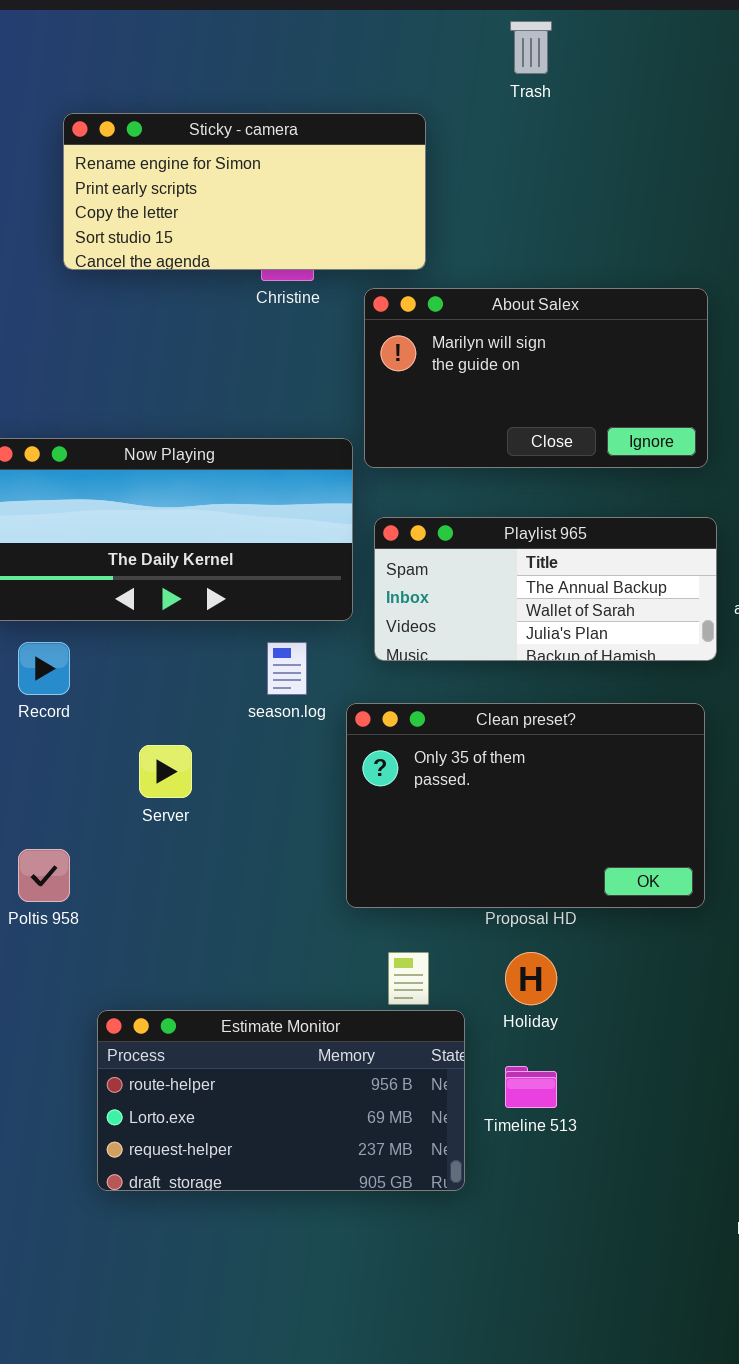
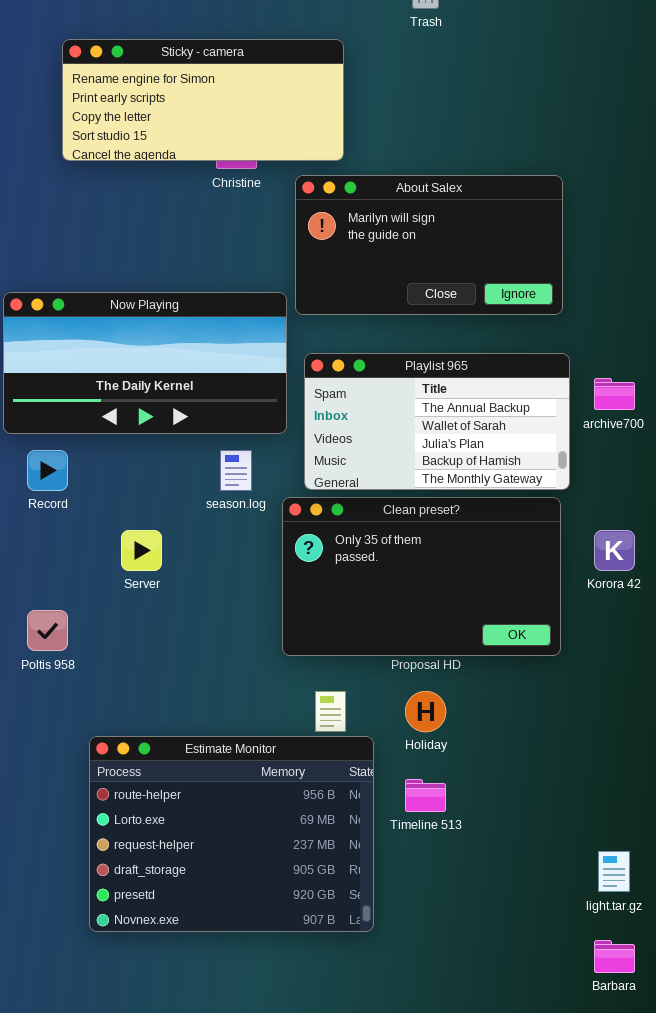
Playlist 965: [374,517,717,661] -> [304,353,570,490], resized
Estimate Monitor: [97,1010,465,1191] -> [89,736,374,932], resized

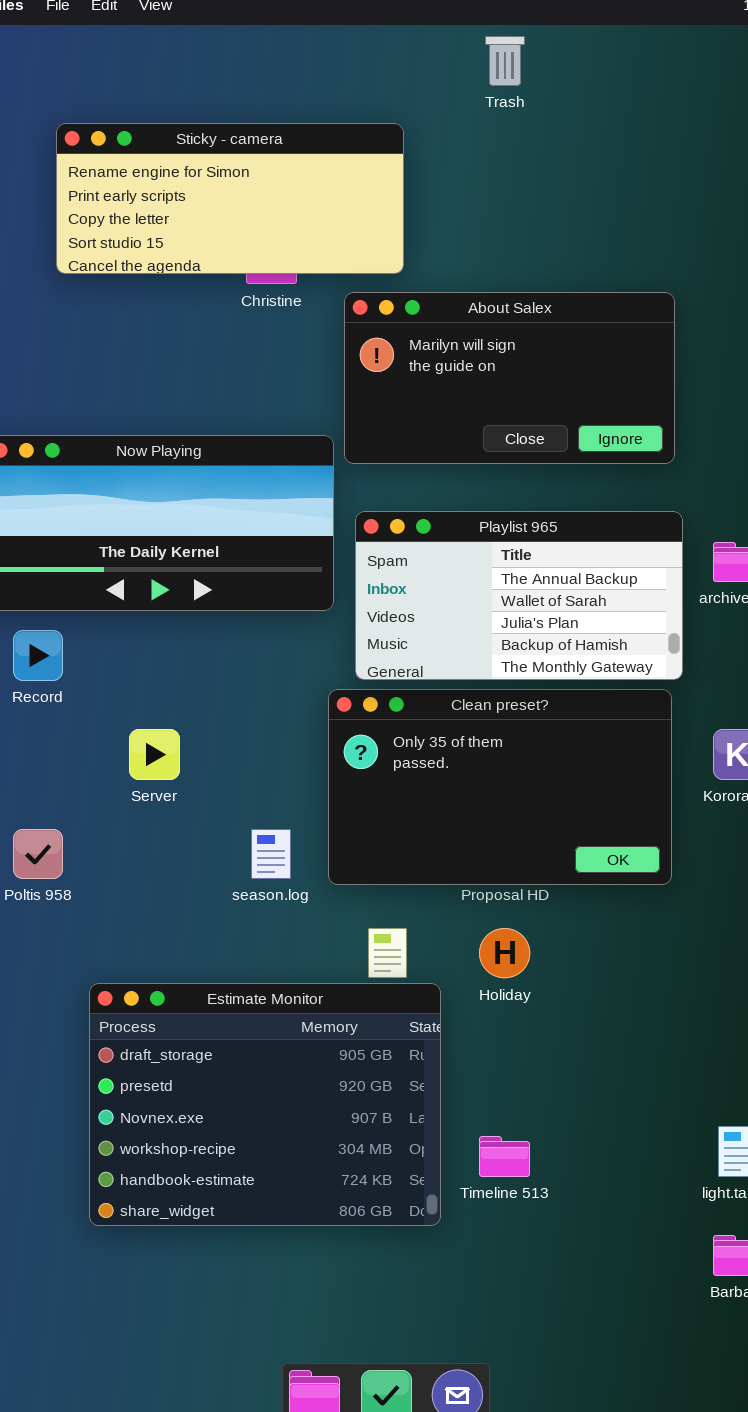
season.log: [220,450,252,491] -> [251,829,291,879], moved
Estimate Monitor: [89,736,374,932] -> [89,983,441,1226], scrolled down 3 rows
Timeline 513: [405,779,446,812] -> [479,1136,530,1177], moved

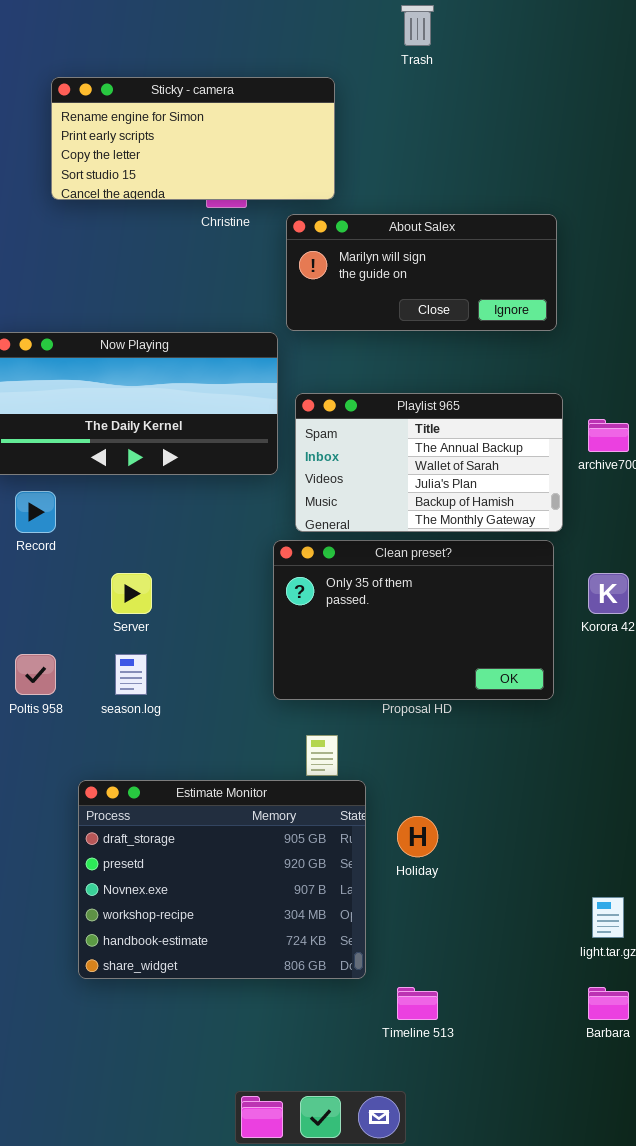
About Salex: [344,292,675,464] -> [286,214,557,331], resized
season.log: [251,829,291,879] -> [115,654,147,695], moved
Holiday: [479,928,530,978] -> [397,816,438,857], moved
Timeline 513: [479,1136,530,1177] -> [397,987,438,1020], moved

